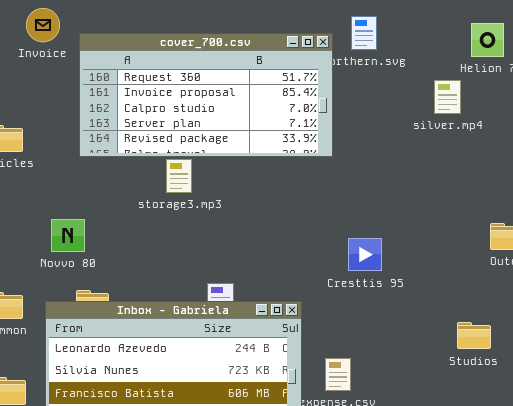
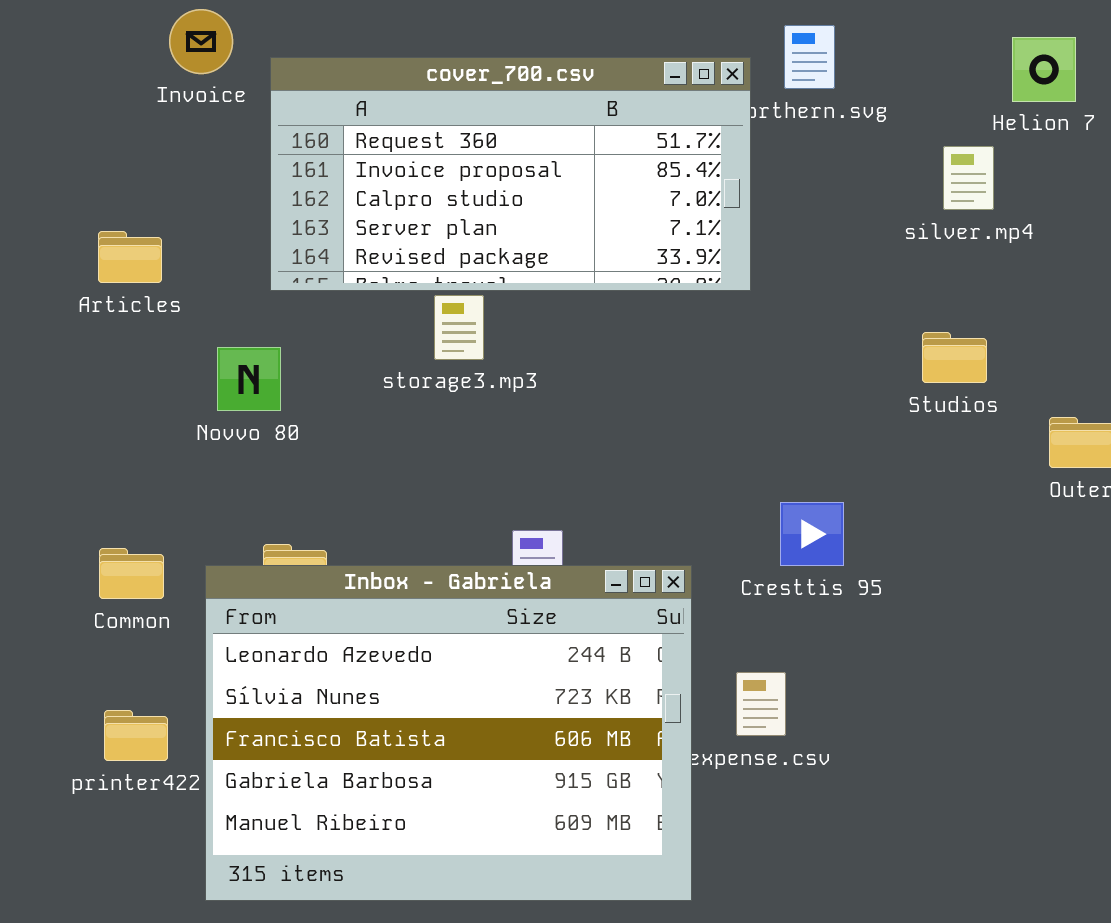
Novvo 80: [51,219,85,252] -> [217,347,281,411], moved
Cresttis 95: [348,238,382,271] -> [780,502,844,566], moved
Studios: [457,322,491,349] -> [922,332,987,383], moved

